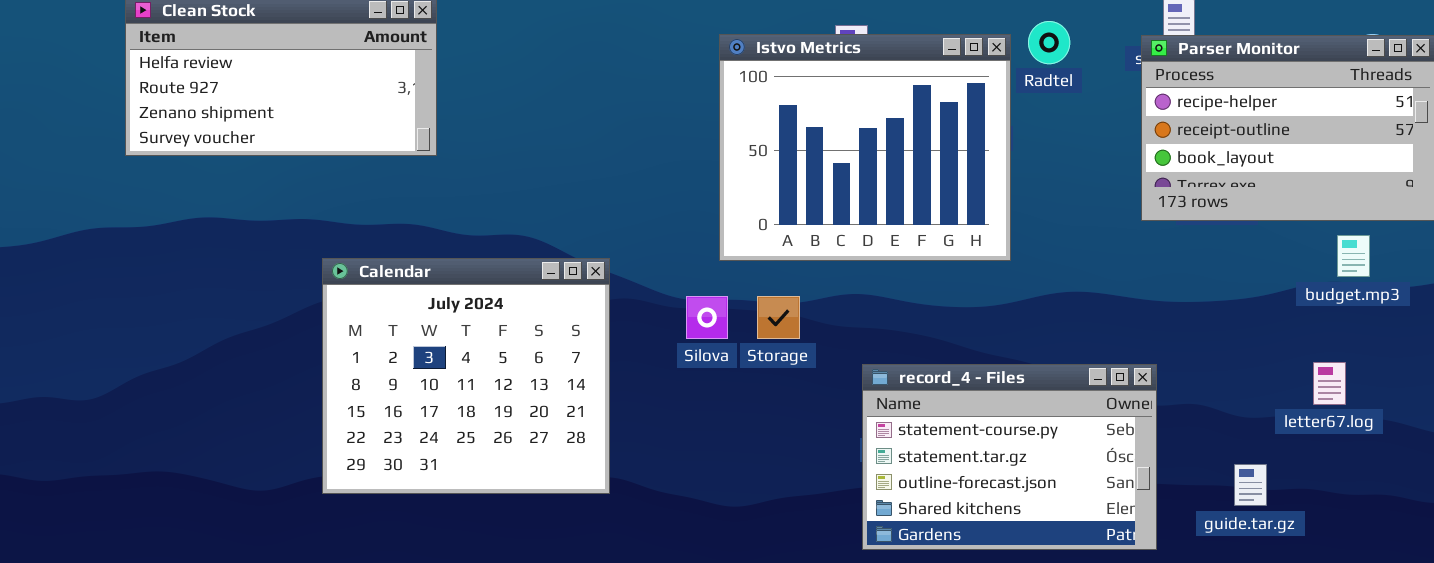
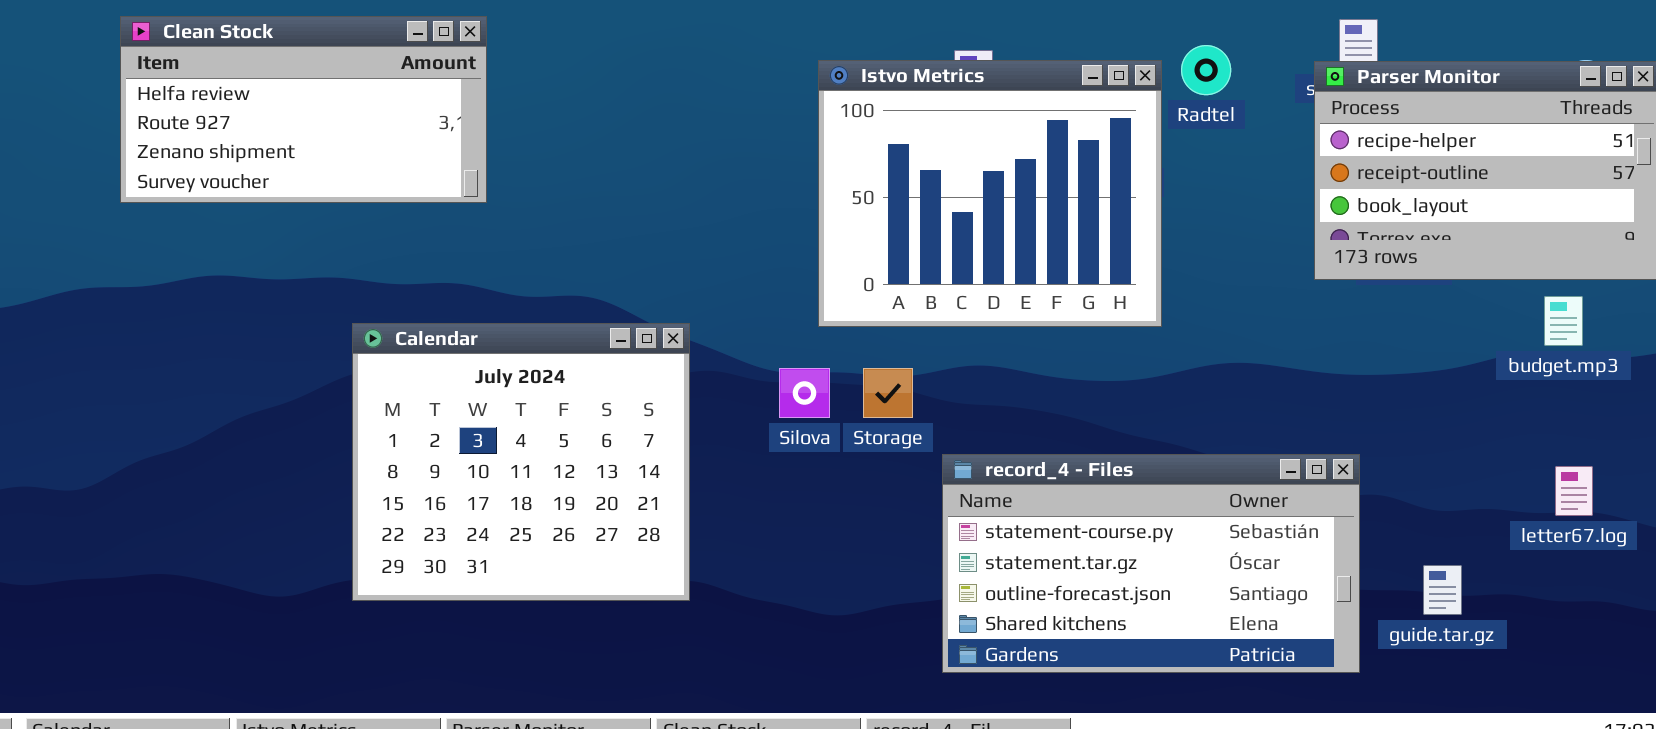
letter67.log: [1313,362,1346,405] -> [1555,466,1593,516], moved
record_4 - Files: [862,364,1157,550] -> [942,454,1360,673], moved, resized

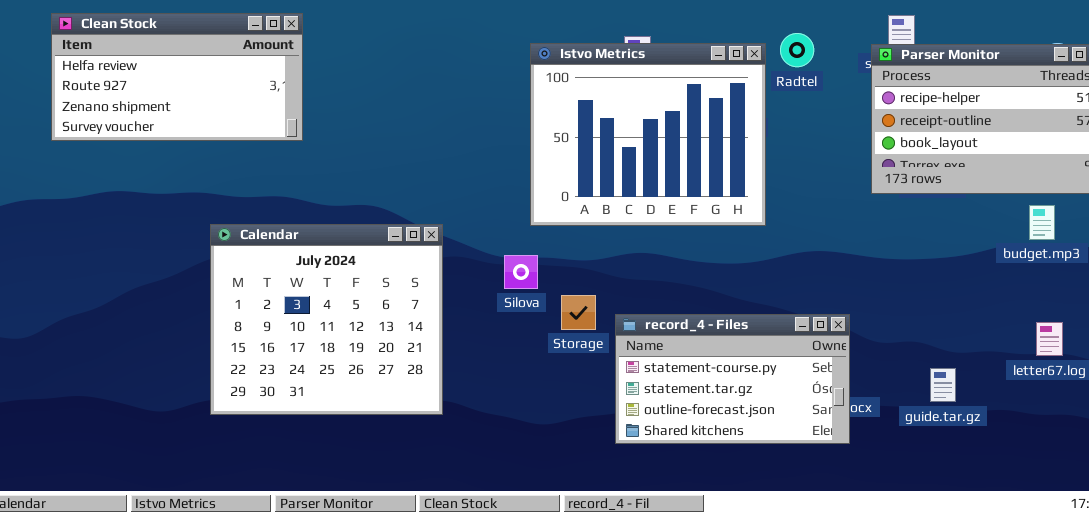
Storage: [863,368,913,418] -> [561,295,596,330], moved
record_4 - Files: [942,454,1360,673] -> [615,314,850,444], resized
guide.tar.gz: [1423,565,1462,615] -> [930,368,956,402], moved

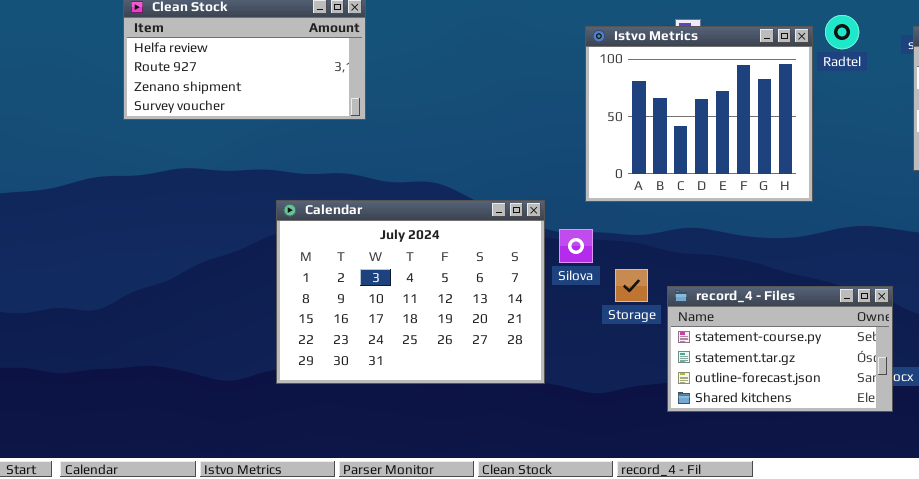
Calendar: [210,224,443,415] -> [276,200,545,384], resized

